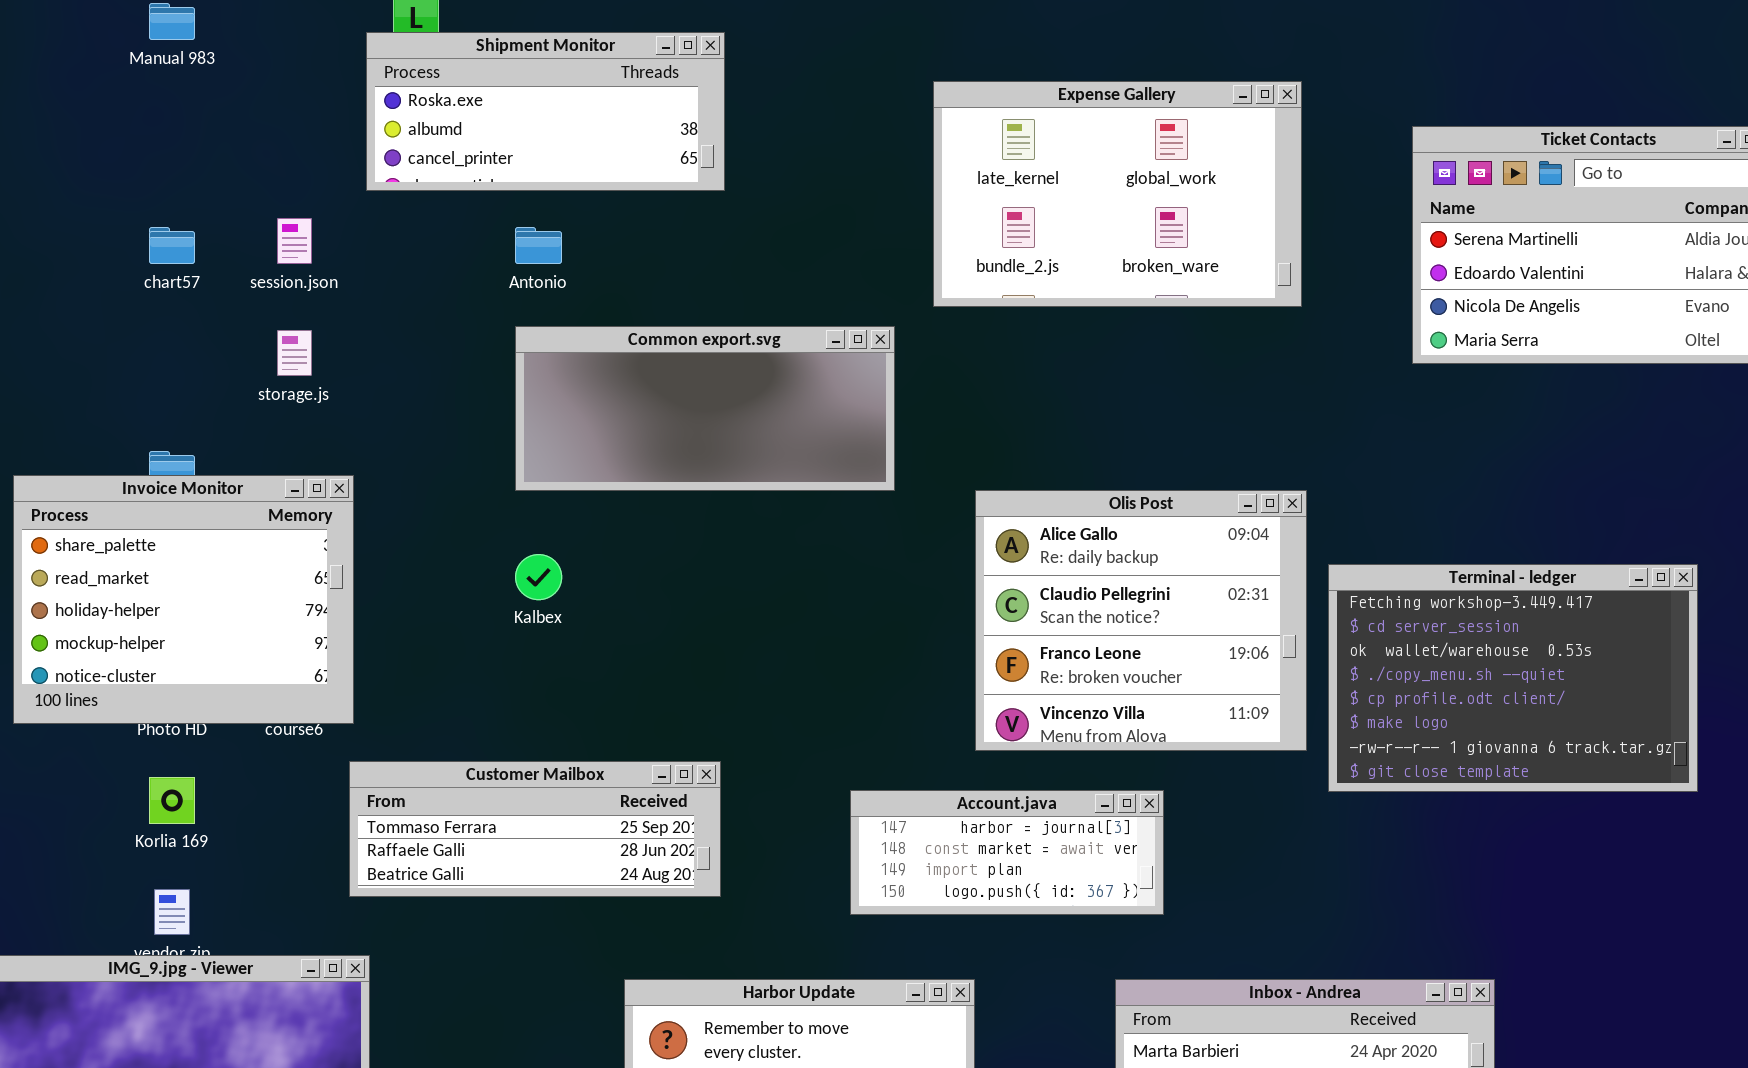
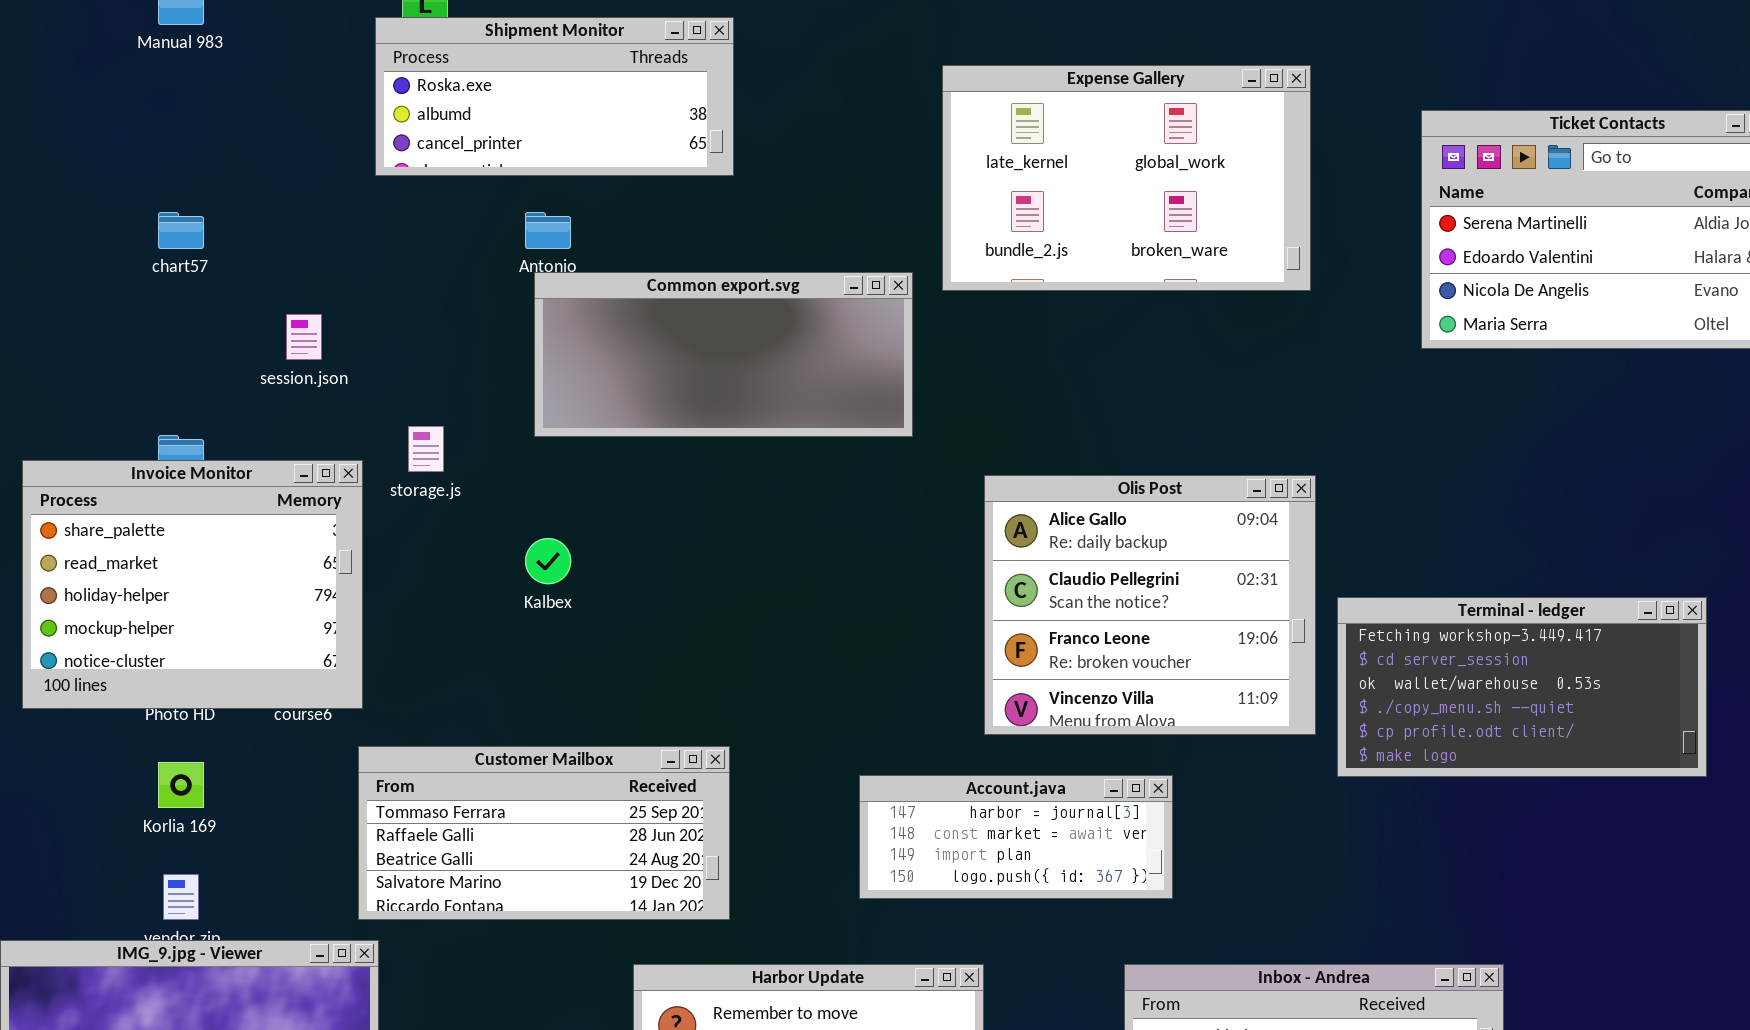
session.json: [277,218,312,264] -> [286,314,322,360], moved
Common export.svg: [515,326,895,491] -> [534,272,913,437], moved
storage.js: [277,330,312,376] -> [408,426,444,472], moved
Terminal - ledger: [1328,564,1698,792] -> [1337,597,1707,777], resized
Customer Mailbox: [349,761,721,897] -> [358,746,730,920], resized

